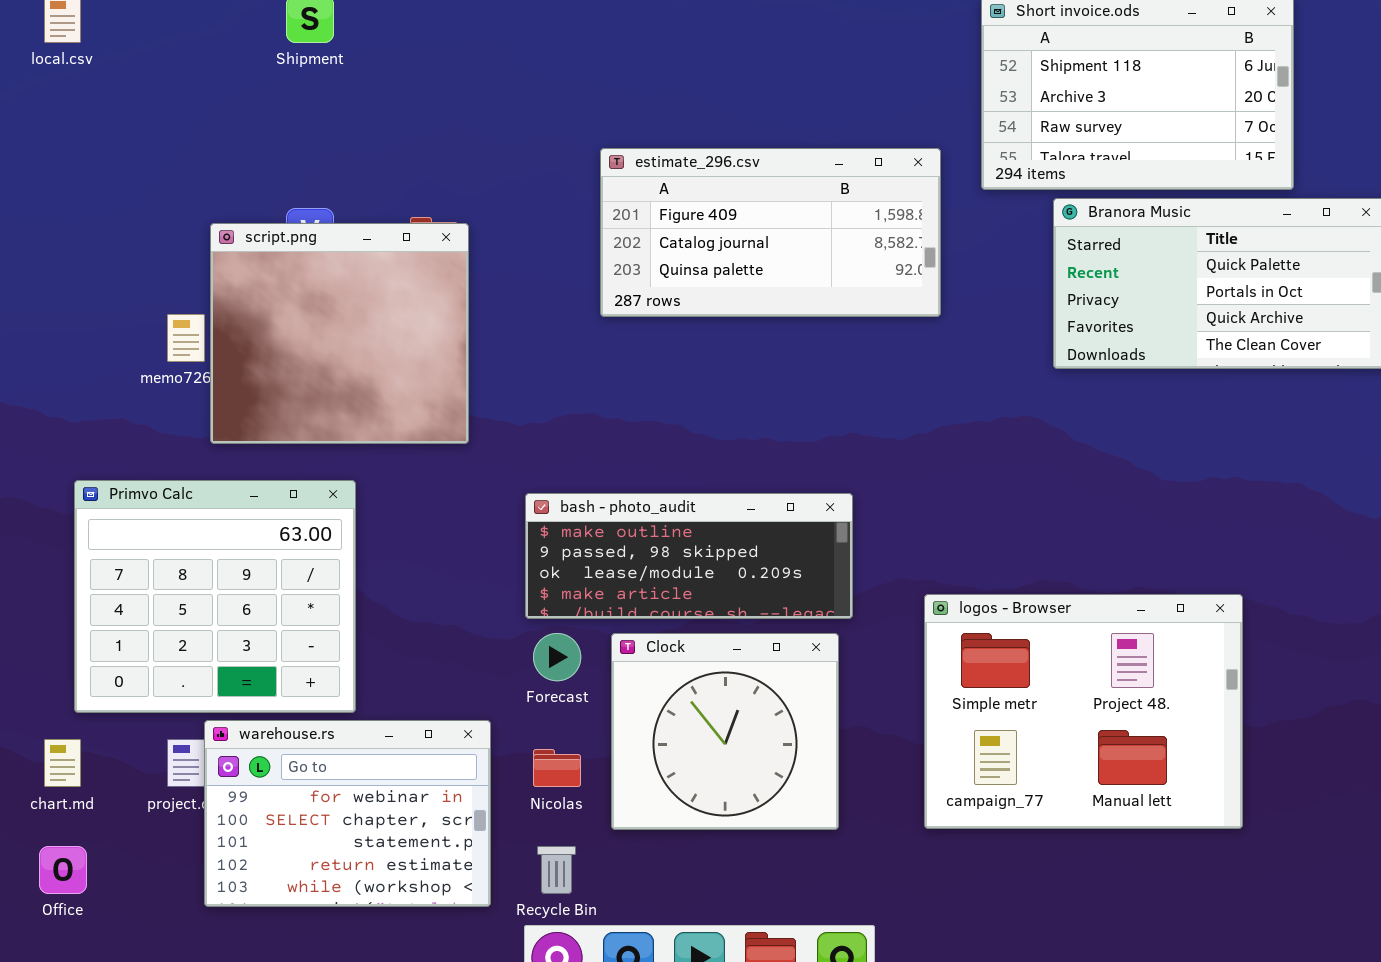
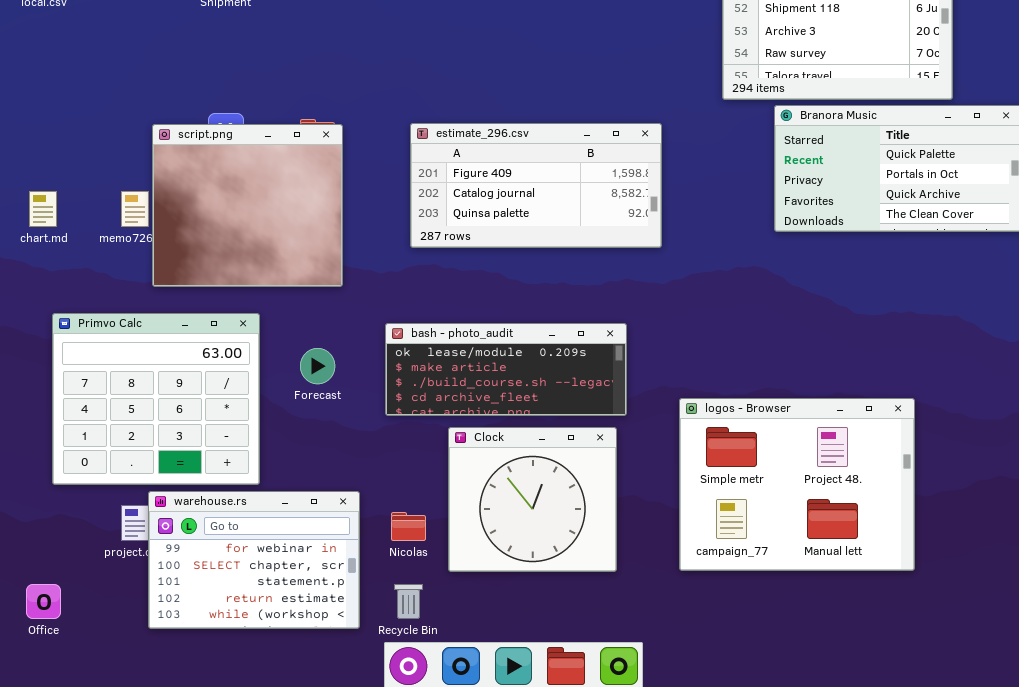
estimate_296.csv: [600,148,941,317] -> [410,123,662,248], moved
bash - photo_audit: [525,493,853,619] -> [385,323,627,416], scrolled down 2 rows
Forecast: [533,633,581,681] -> [300,348,335,384], moved
chart.md: [44,739,81,787] -> [29,191,57,227], moved

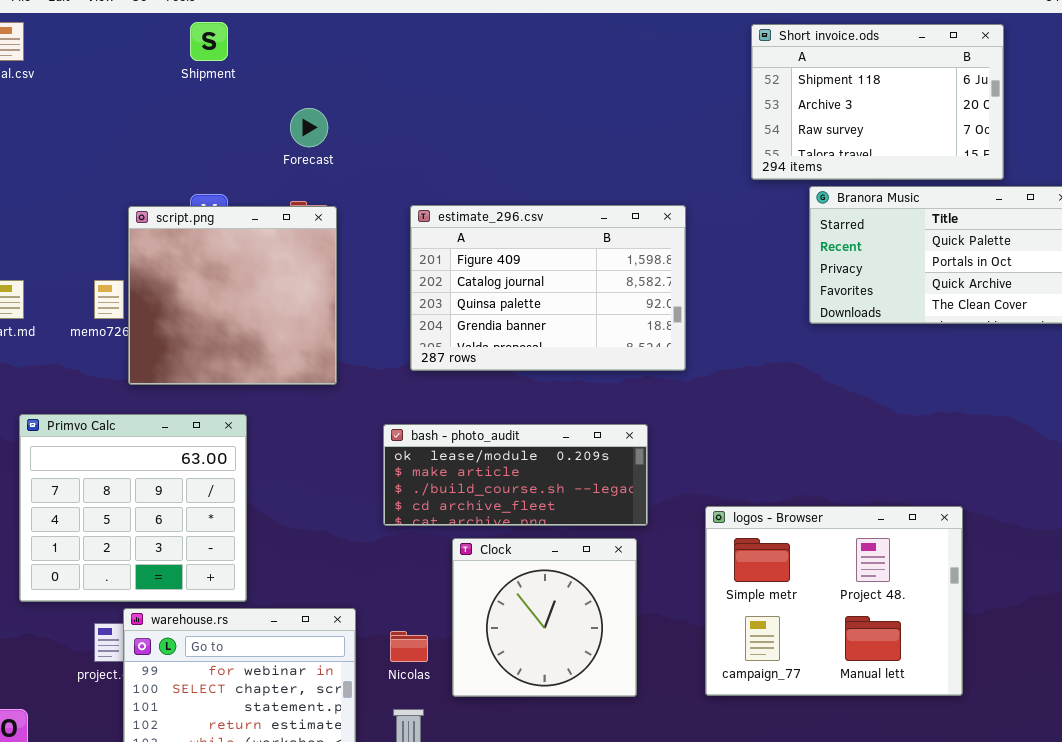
estimate_296.csv: [410,123,662,248] -> [410,205,686,371], resized
Forecast: [300,348,335,384] -> [290,108,328,147], moved

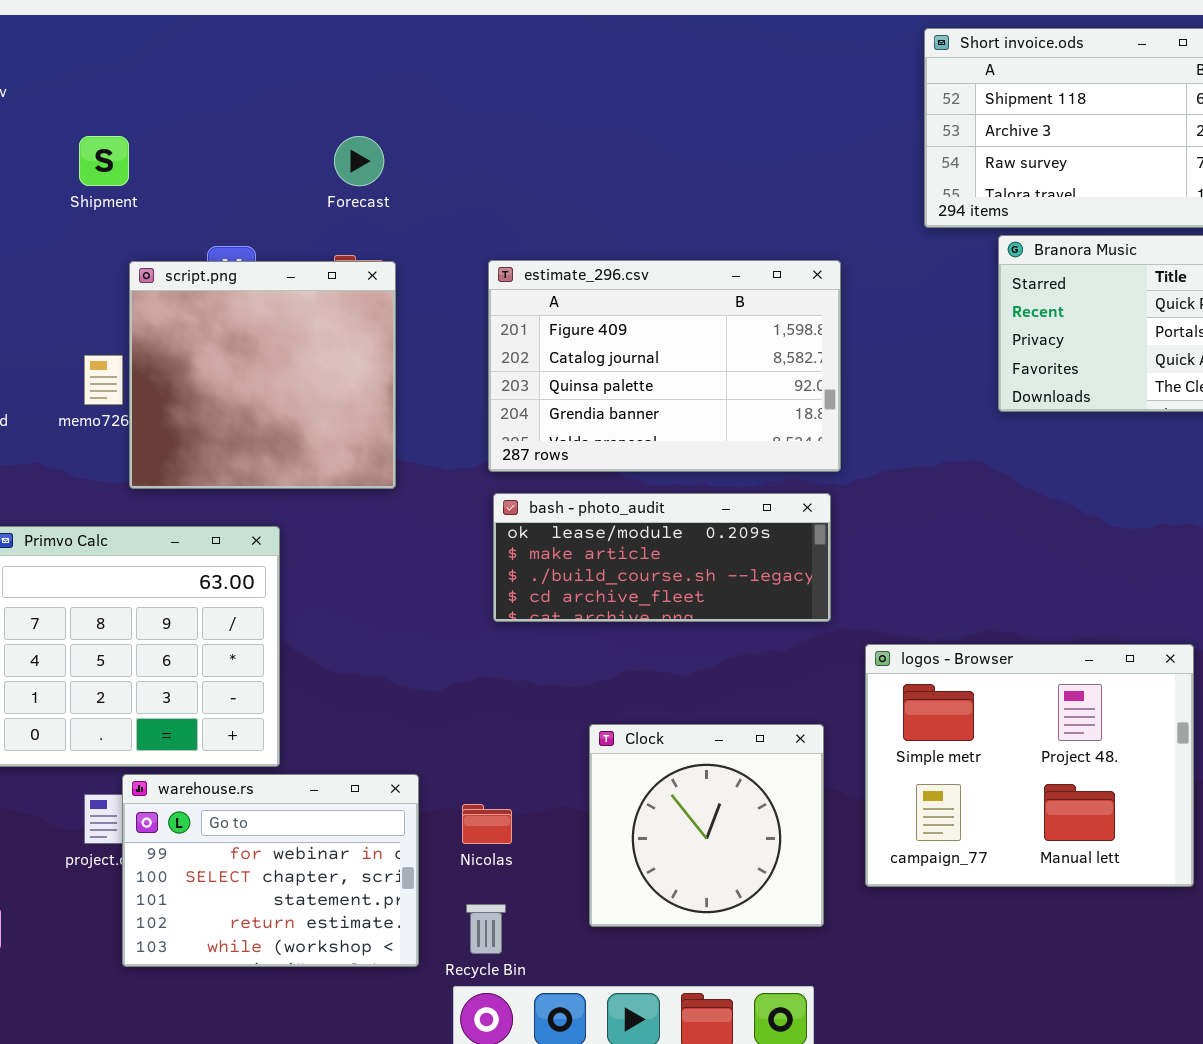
Shipment: [190,22,228,61] -> [79,136,129,186], moved
bash - photo_audit: [383,424,648,526] -> [493,493,831,622], moved
Clock: [452,538,637,697] -> [589,724,824,927], moved

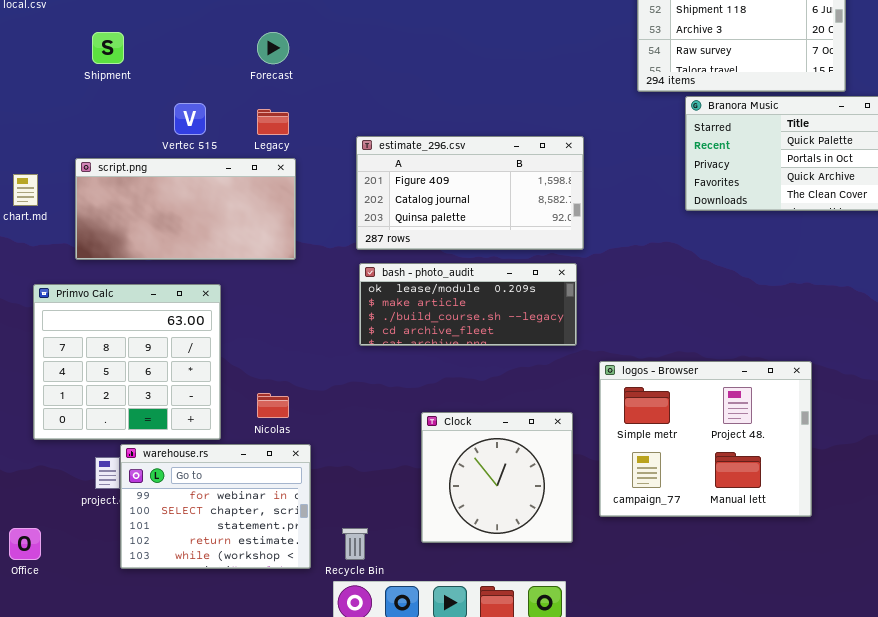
estimate_296.csv: [488,260,841,472] -> [356,136,584,250], resized
script.png: [129,261,396,489] -> [75,158,296,260], resized
Nicolas: [462,804,512,844] -> [257,393,289,418], moved

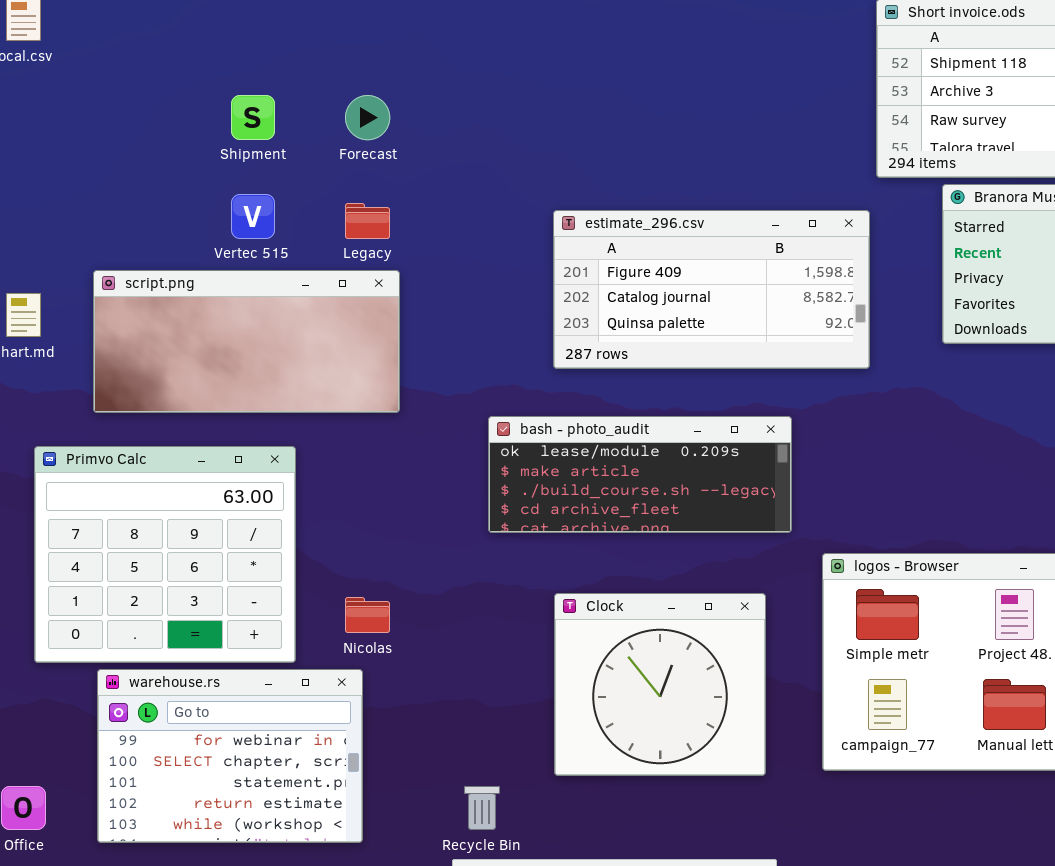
Shipment: [92,32,124,64] -> [231,95,275,140], moved
estimate_296.csv: [356,136,584,250] -> [553,210,870,369], moved
Clock: [421,412,573,543] -> [554,593,766,776], moved
warehouse.rs: [120,444,311,569] -> [97,669,363,843], moved

